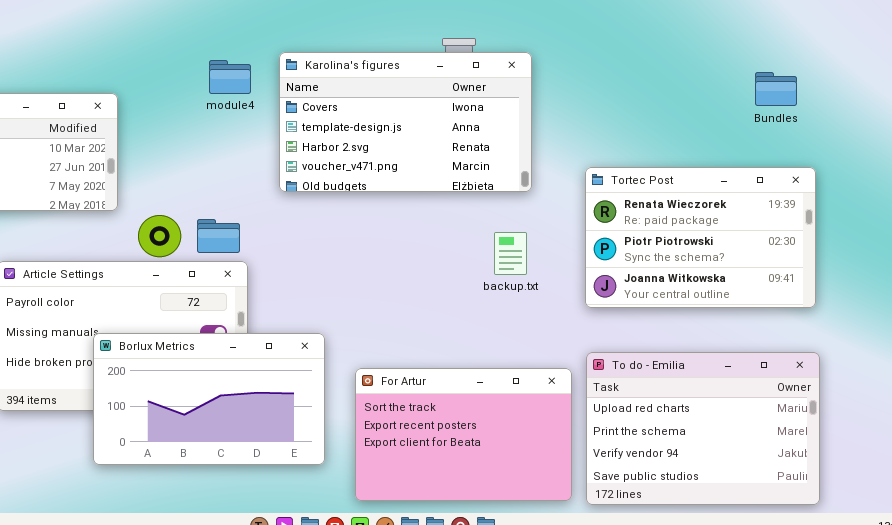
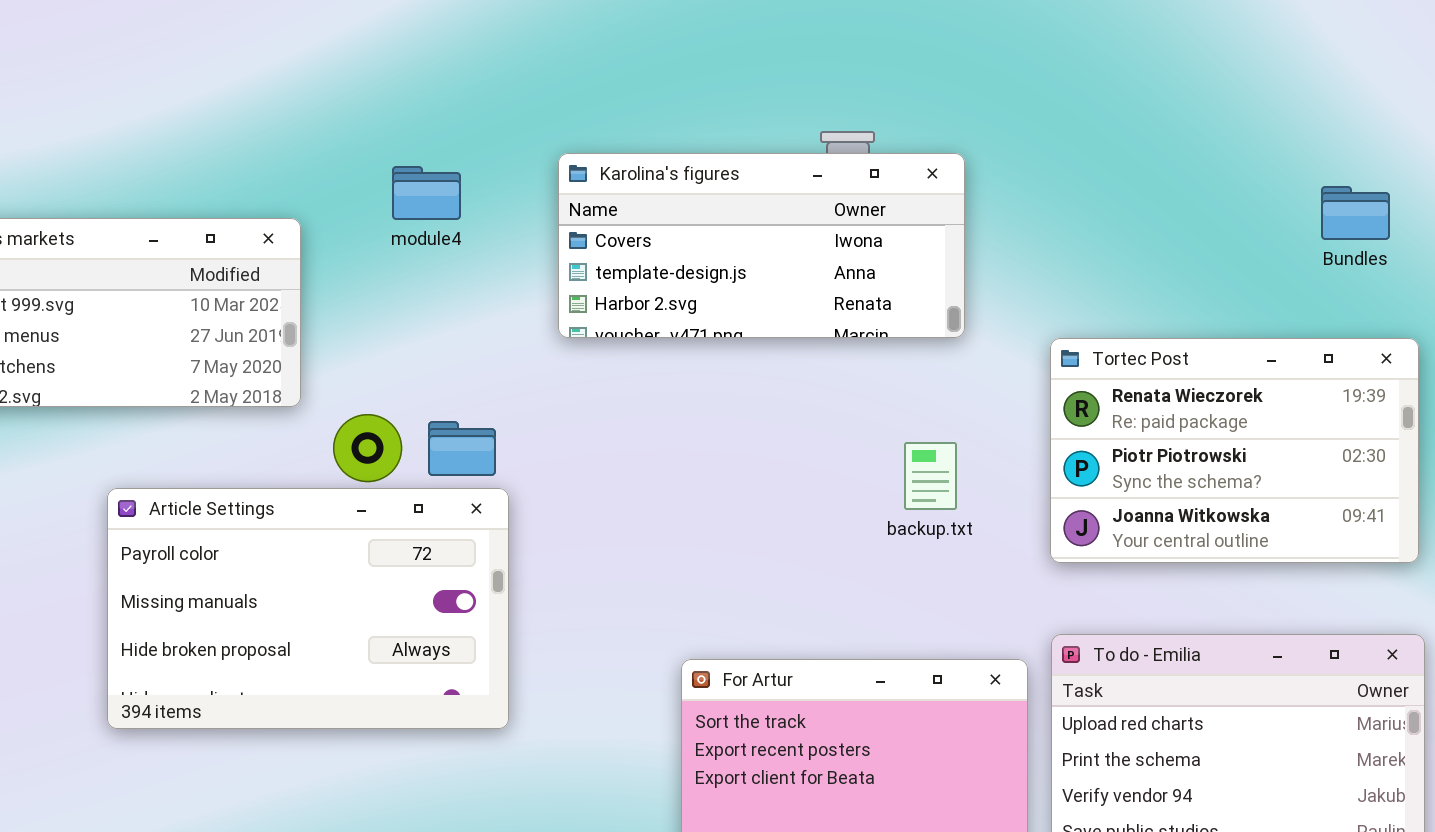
Karolina's figures: [279,52,532,192] -> [558,153,965,338], resized
module4: [209,60,251,94] -> [392,166,461,220], moved
Borlux Metrics: [93,333,325,465] -> none, closed

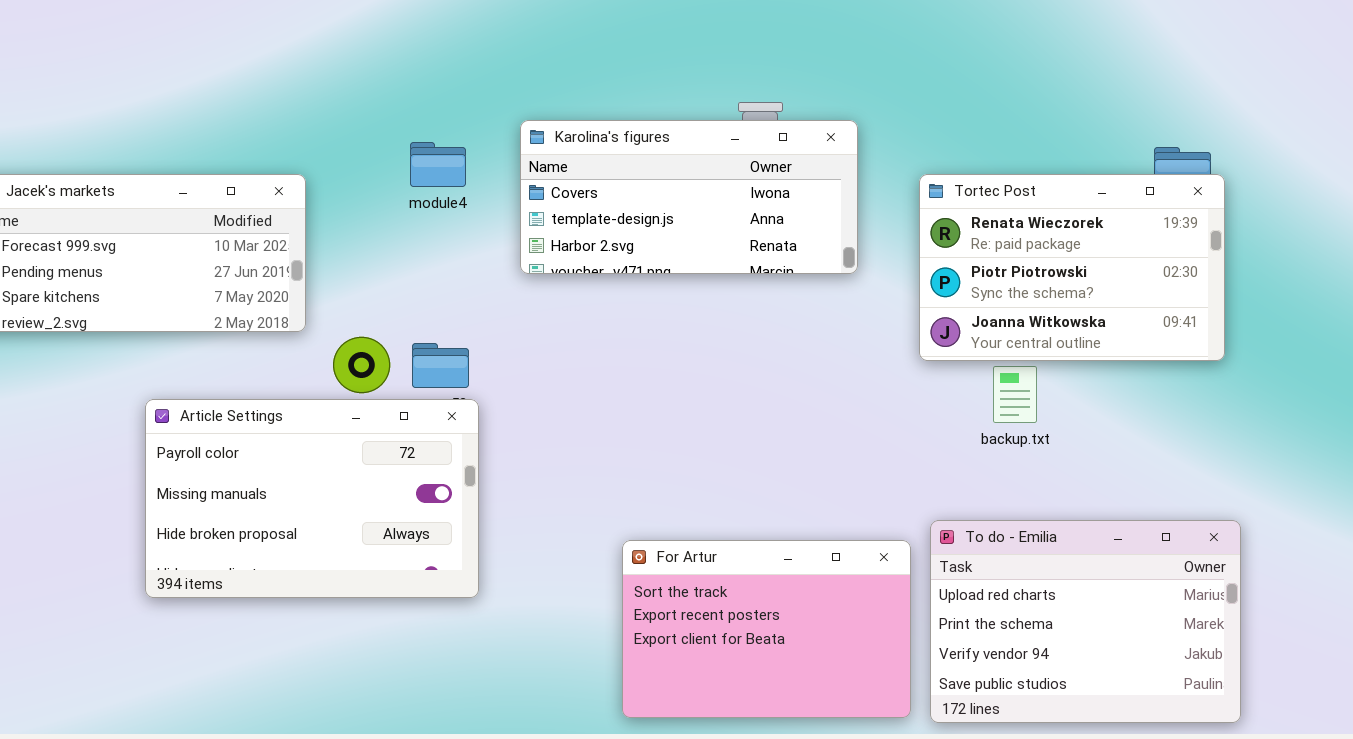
module4: [392,166,461,220] -> [410,142,466,187], moved
Tortec Post: [1050,338,1419,563] -> [919,174,1225,361], moved
backup.txt: [904,442,957,510] -> [993,366,1037,423], moved

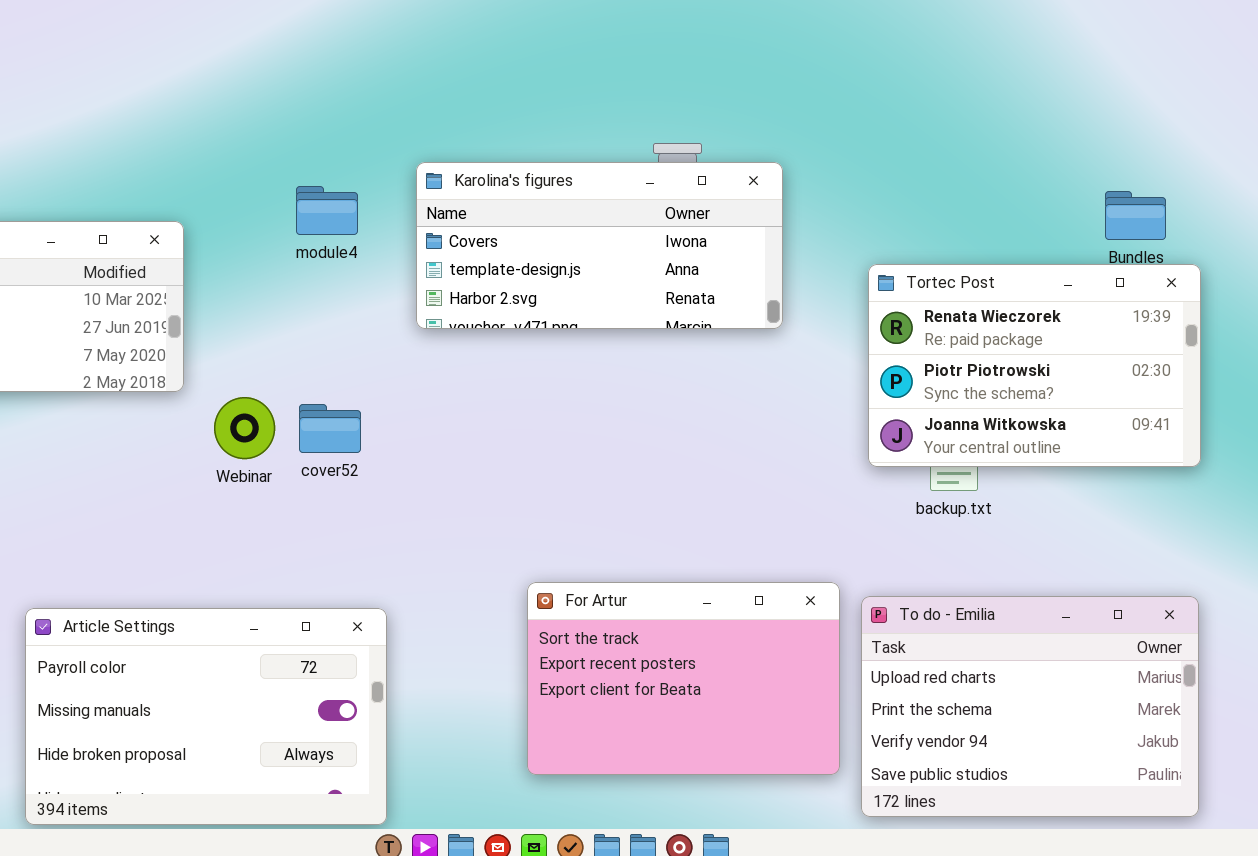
Tortec Post: [919,174,1225,361] -> [868,264,1201,467], moved
Article Settings: [145,399,479,598] -> [25,608,387,825], moved
For Artur: [622,540,911,718] -> [527,582,840,775], moved

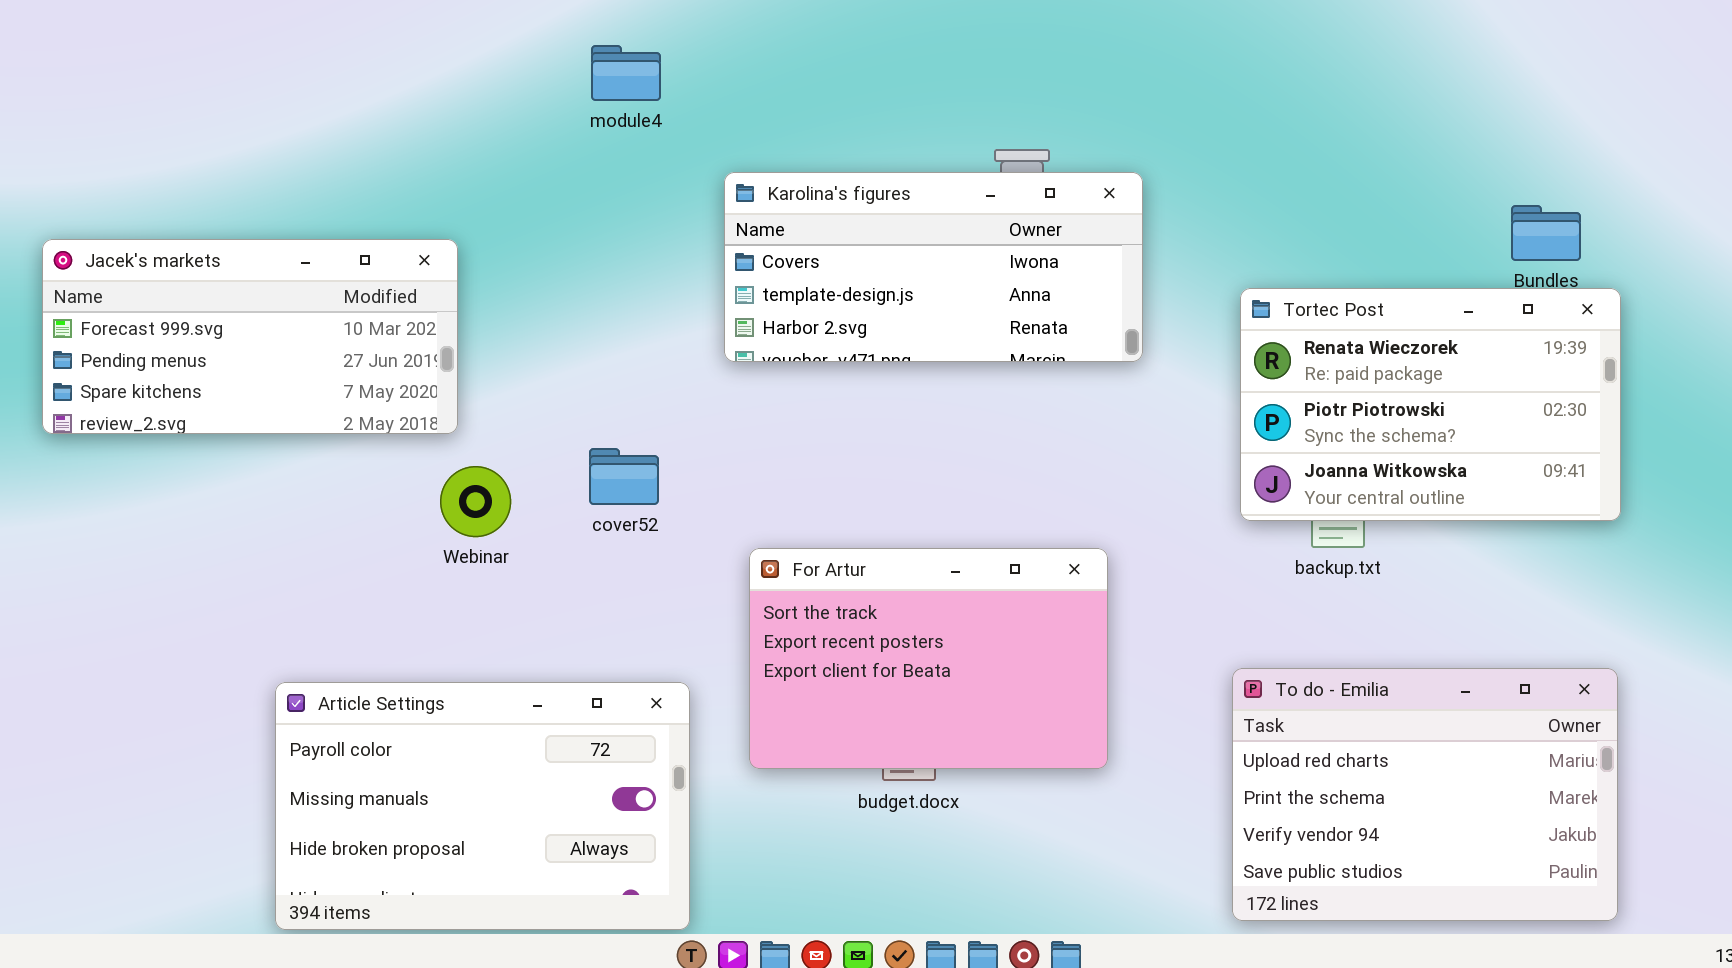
module4: [296,186,358,235] -> [591,45,661,101], moved
Webinar: [214,397,275,459] -> [440,466,511,537], moved
For Artur: [527,582,840,775] -> [749,548,1108,769], moved

